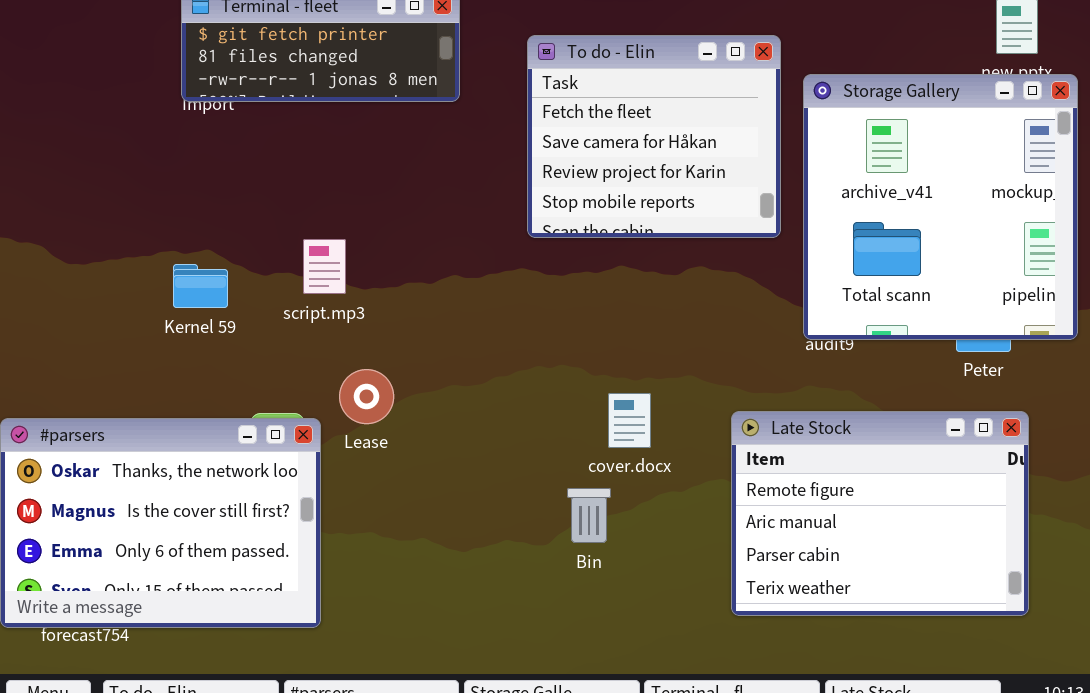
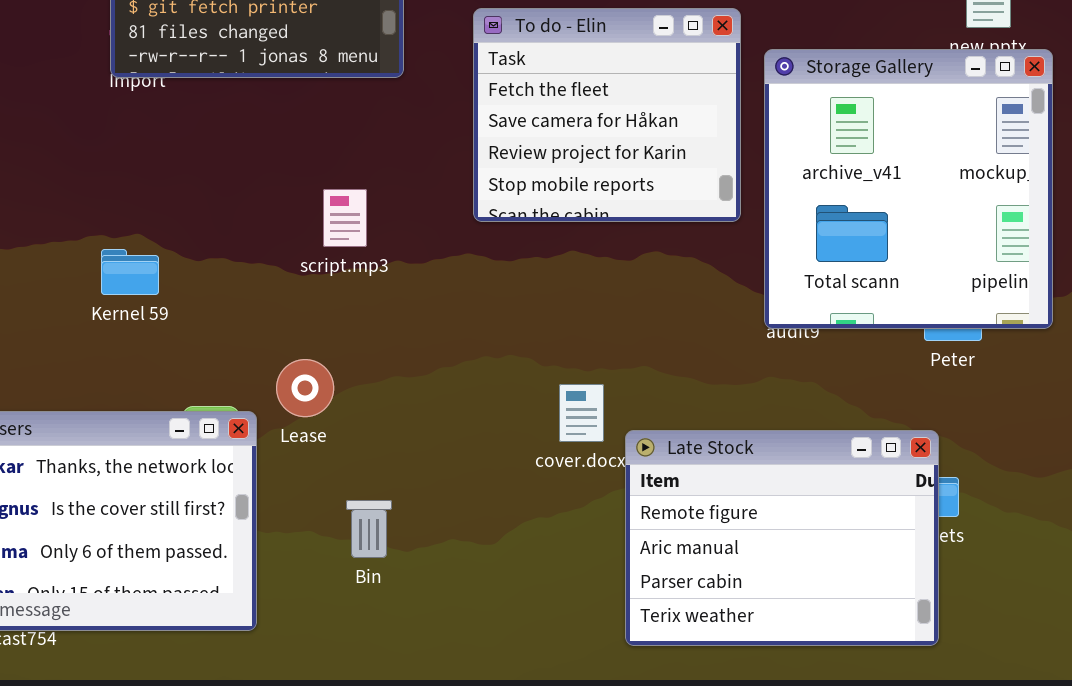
script.mp3: [303,239,346,294] -> [323,189,367,247], moved
Late Stock: [731,411,1029,616] -> [625,430,939,646], moved
Bin: [567,488,611,543] -> [346,500,392,558], moved

